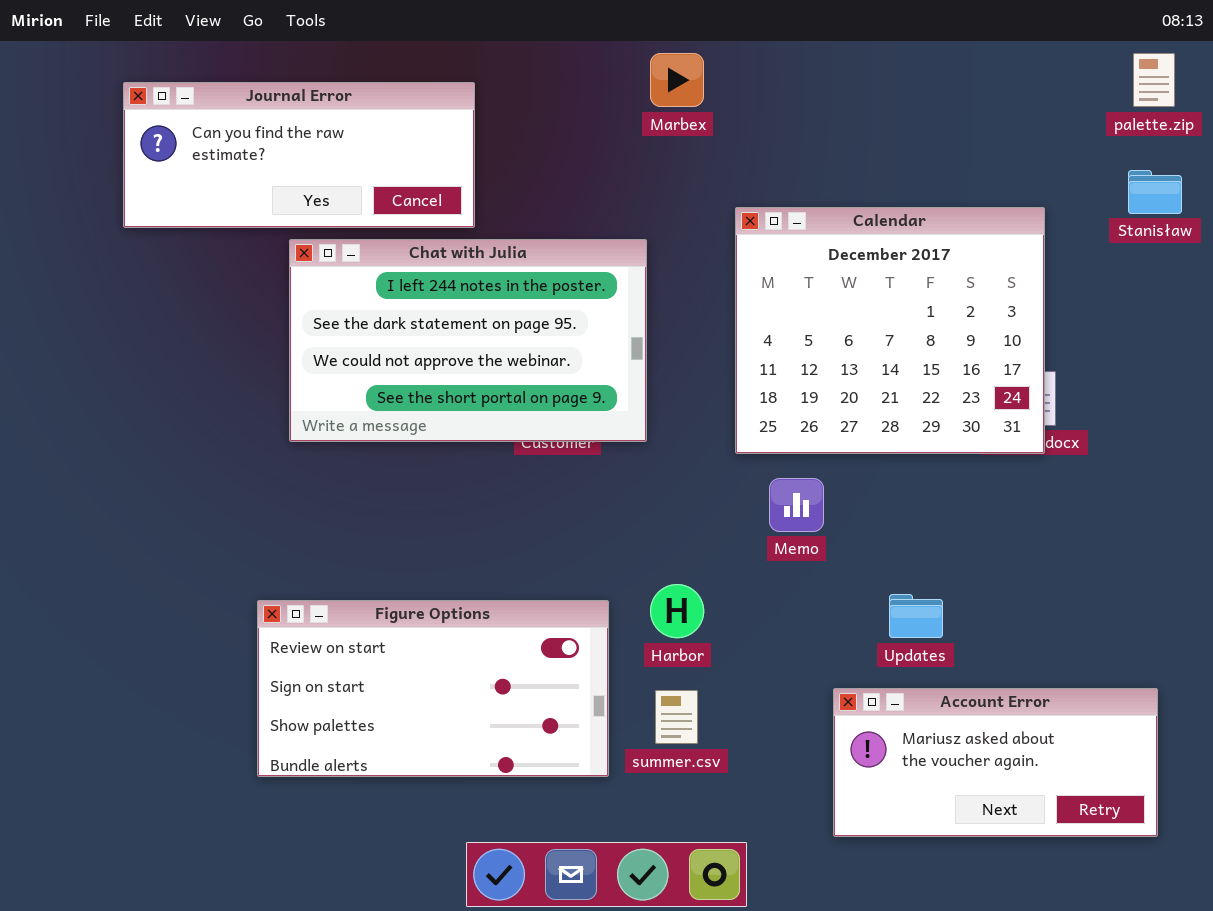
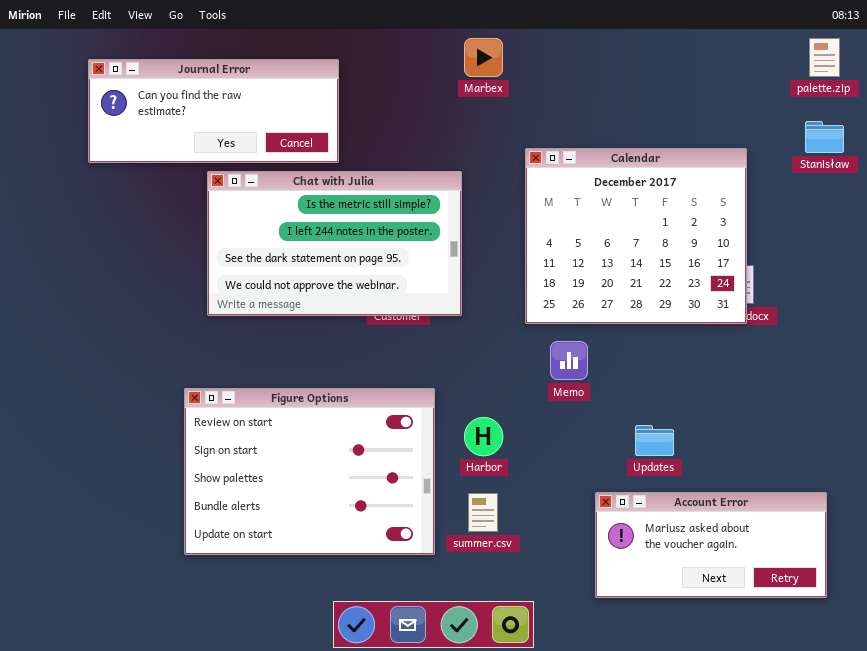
Chat with Julia: [289,239,647,442] -> [207,171,462,316], scrolled up 1 row
Figure Options: [257,600,609,777] -> [184,388,435,555], resized

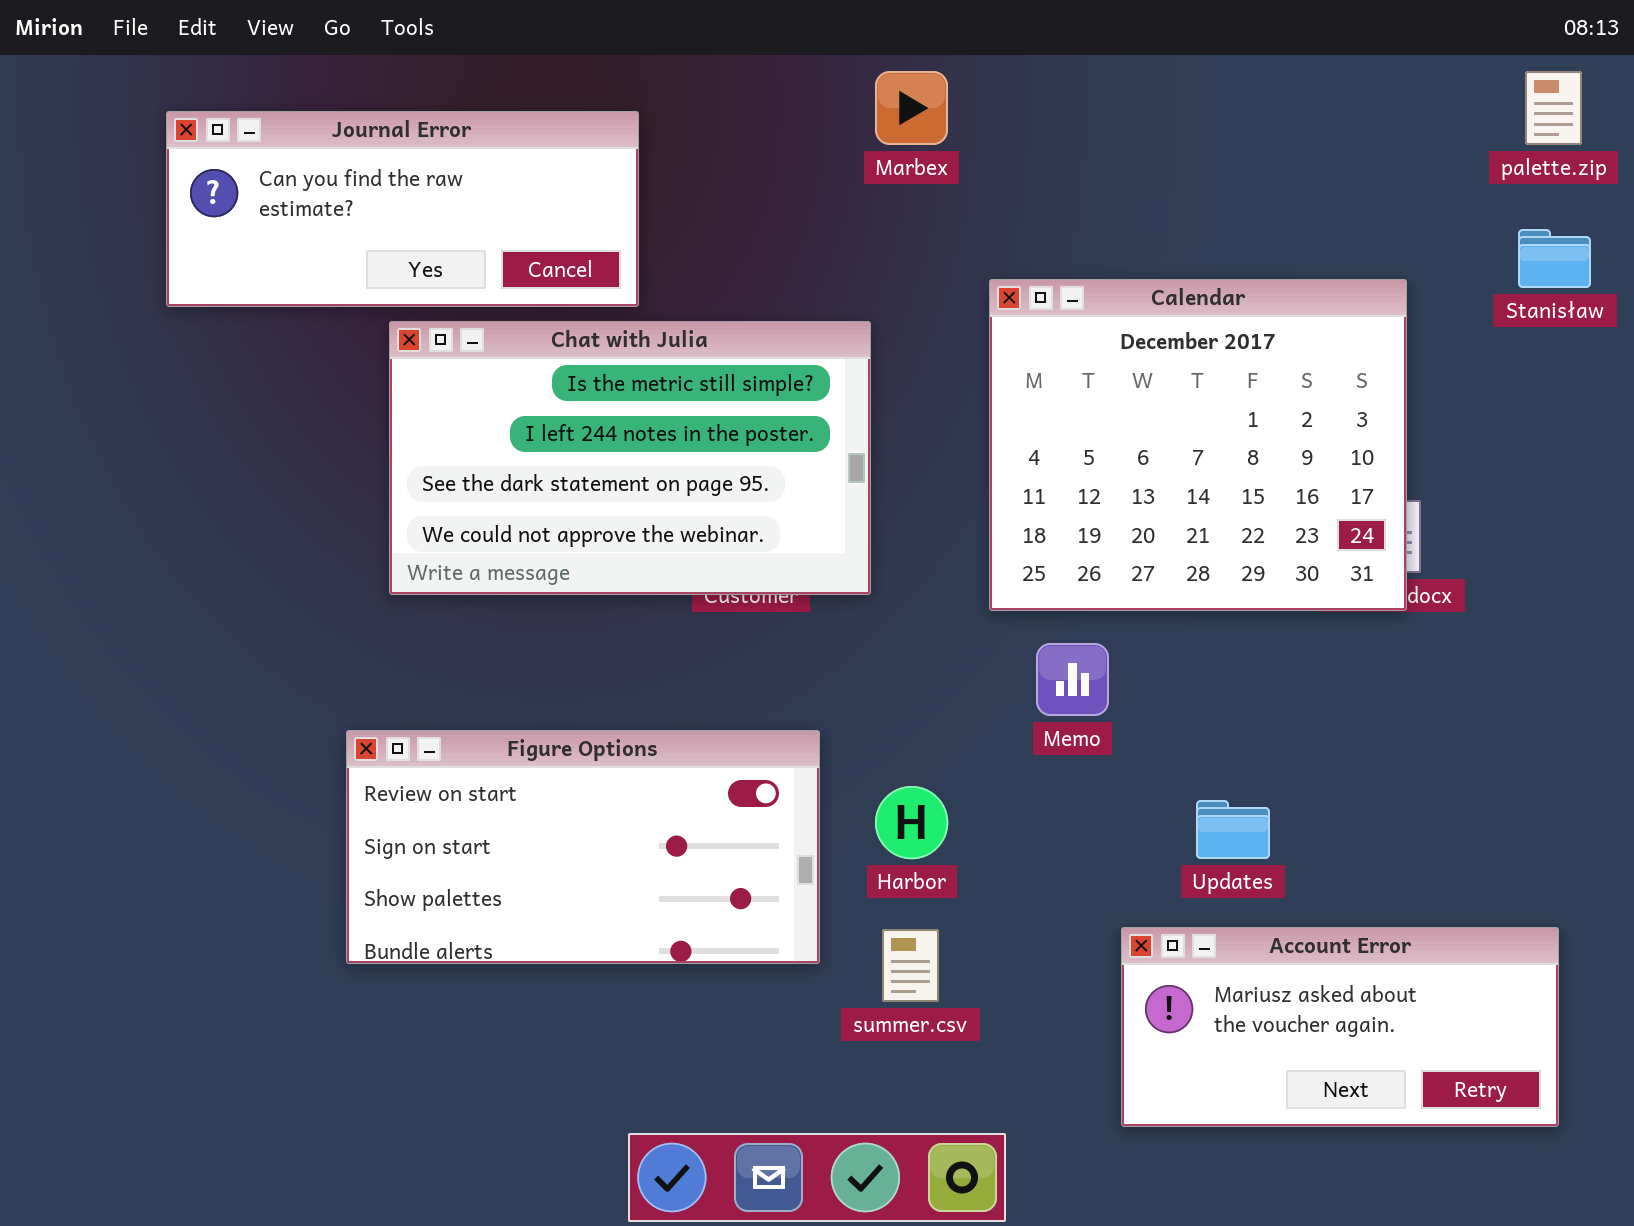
Figure Options: [184,388,435,555] -> [346,730,820,964], resized

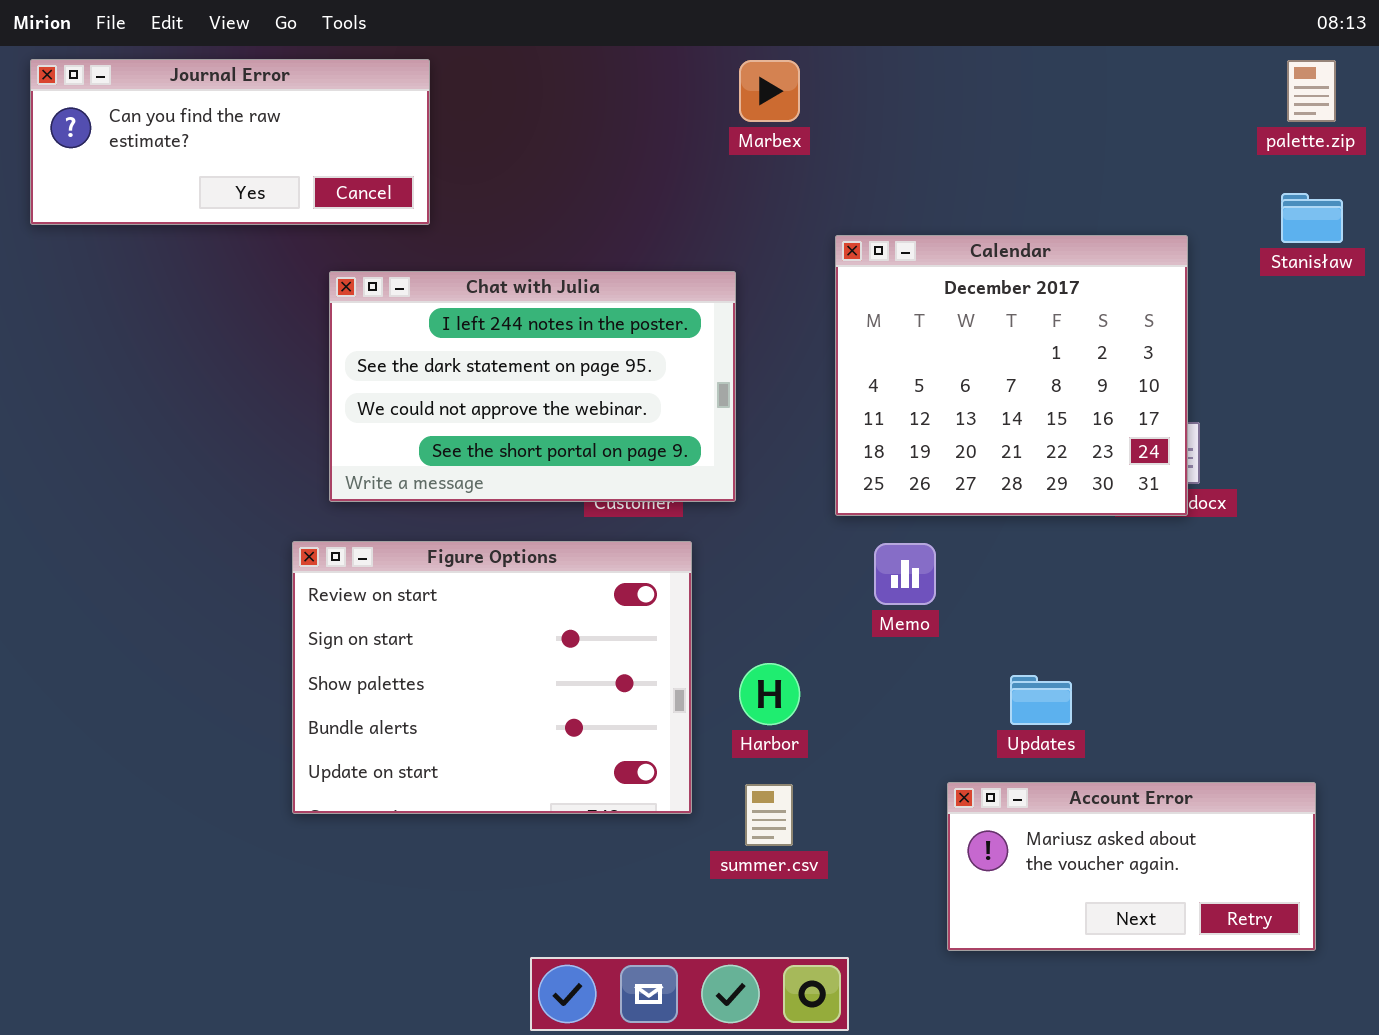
Journal Error: [166,111,639,307] -> [30,59,430,225], moved
Chat with Julia: [389,321,871,595] -> [329,271,736,502], scrolled down 1 row
Figure Options: [346,730,820,964] -> [292,541,692,814], resized

